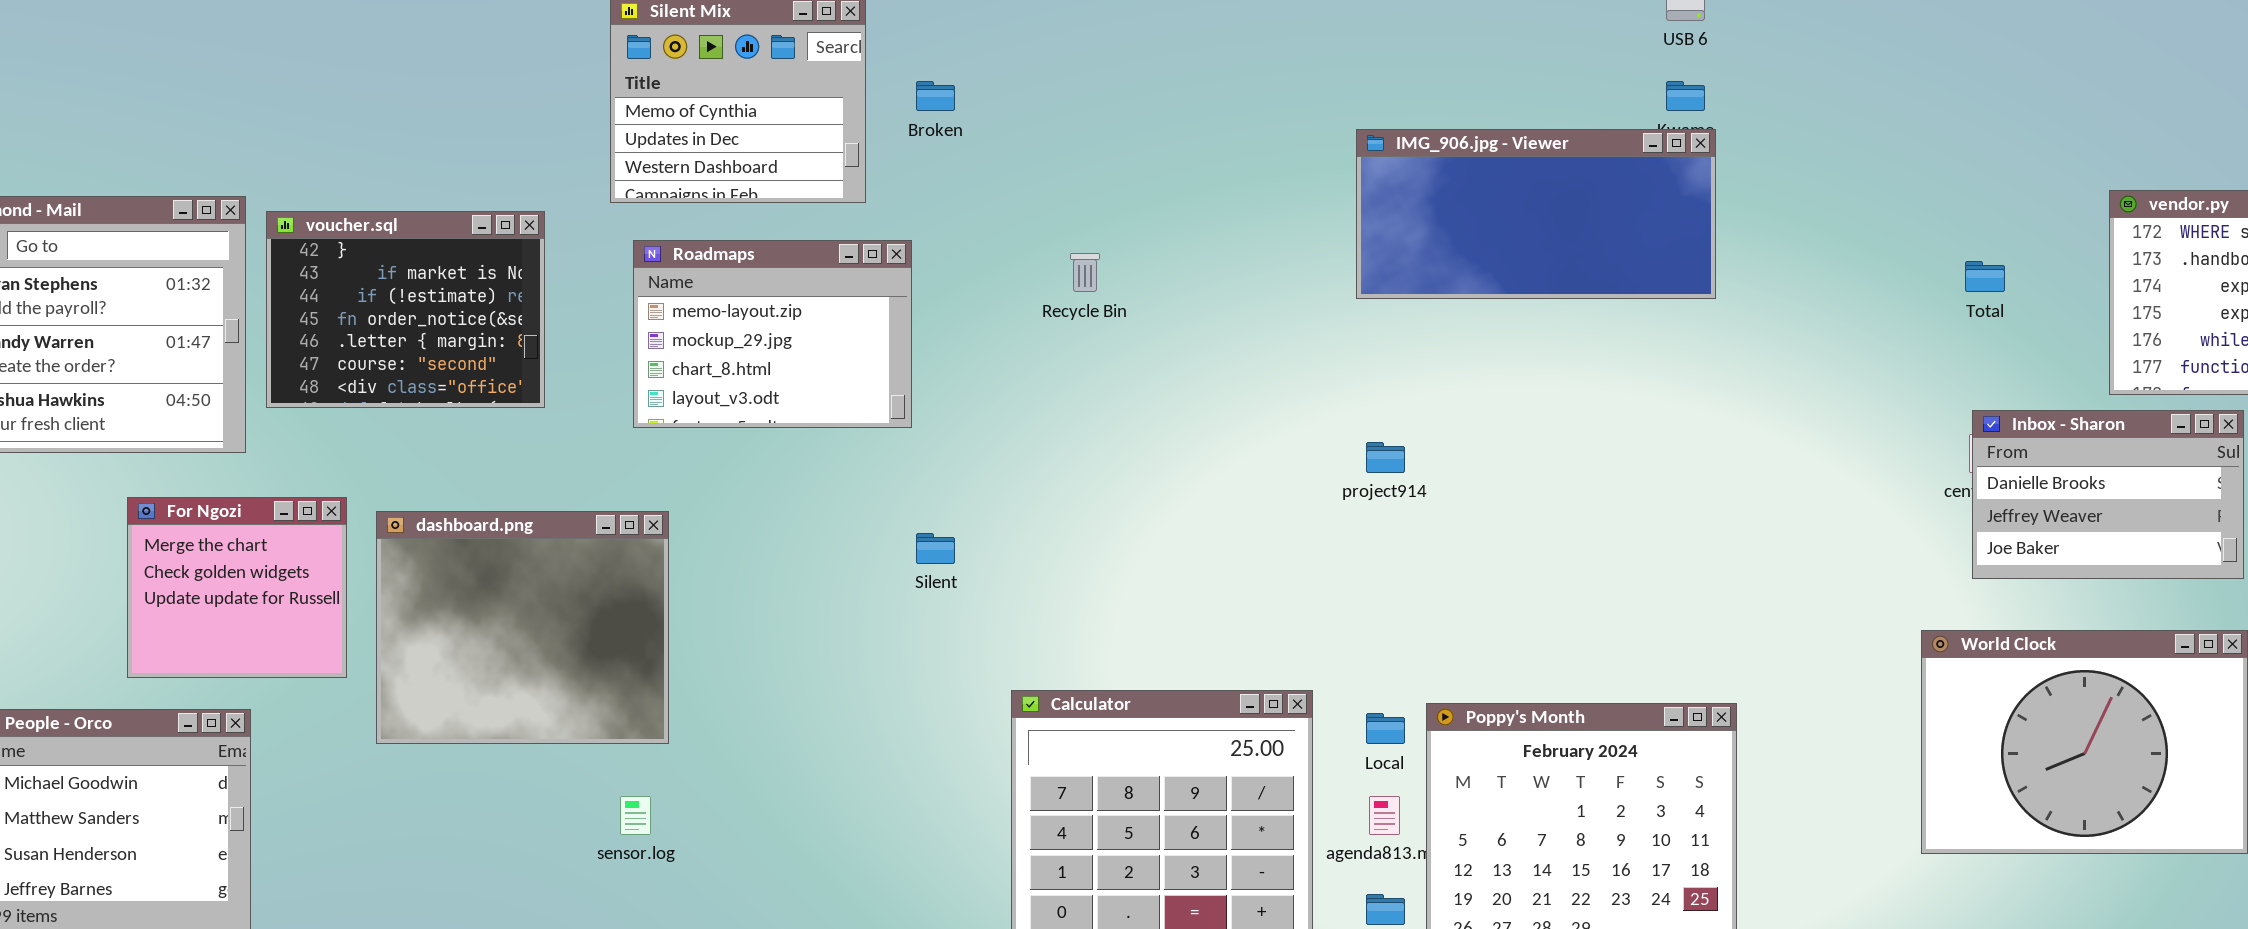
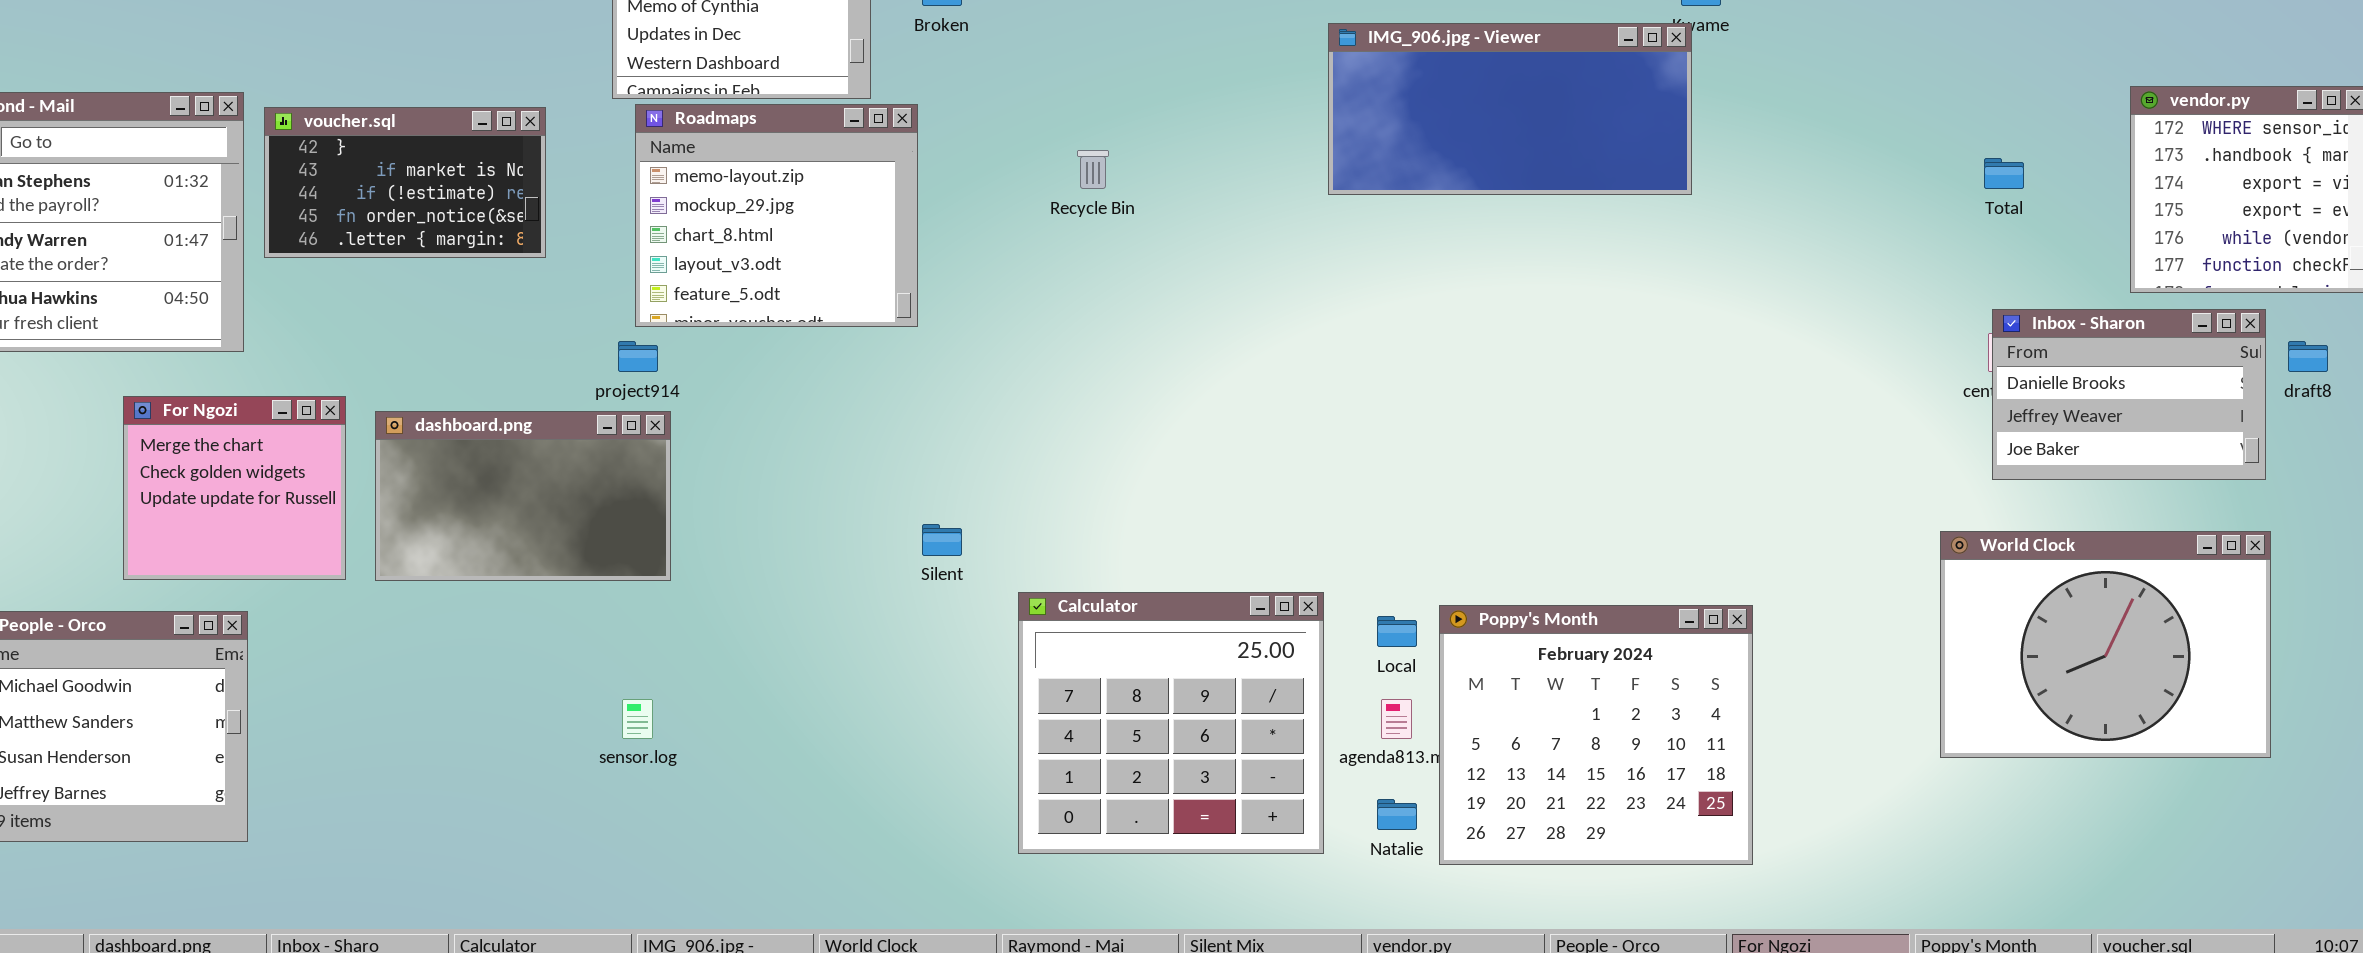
IMG_906.jpg - Viewer: [1356,129,1716,299] -> [1328,23,1692,195], moved
voucher.sql: [266,211,545,408] -> [264,107,546,258], resized
Roadmaps: [633,240,912,428] -> [635,104,918,327], resized
project914: [1366,442,1405,473] -> [618,341,658,372], moved
dashboard.png: [376,511,669,744] -> [375,411,671,581], resized
Silent: [916,533,955,564] -> [922,524,962,556], moved

